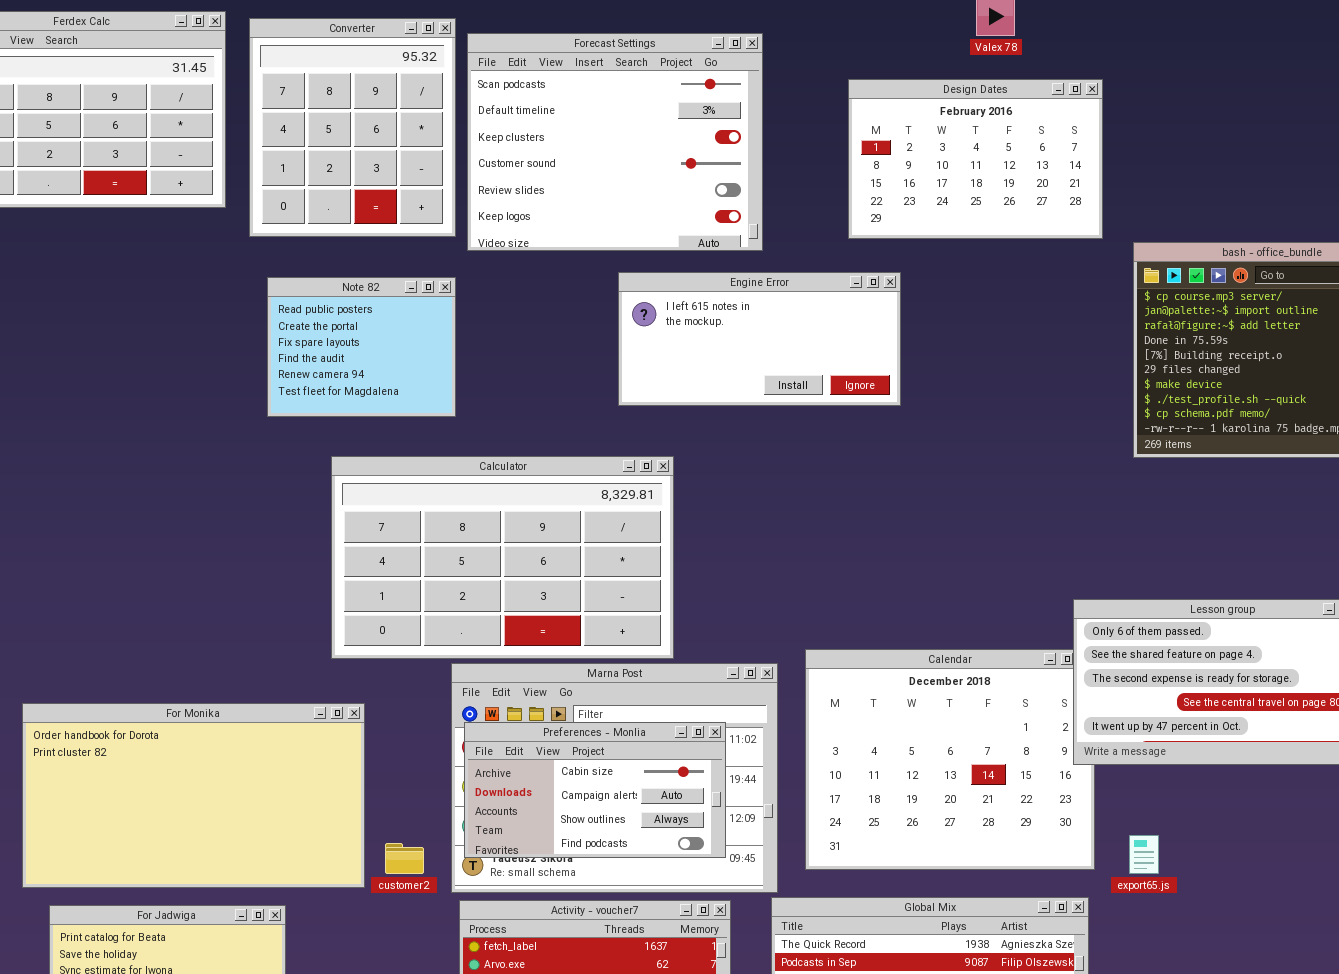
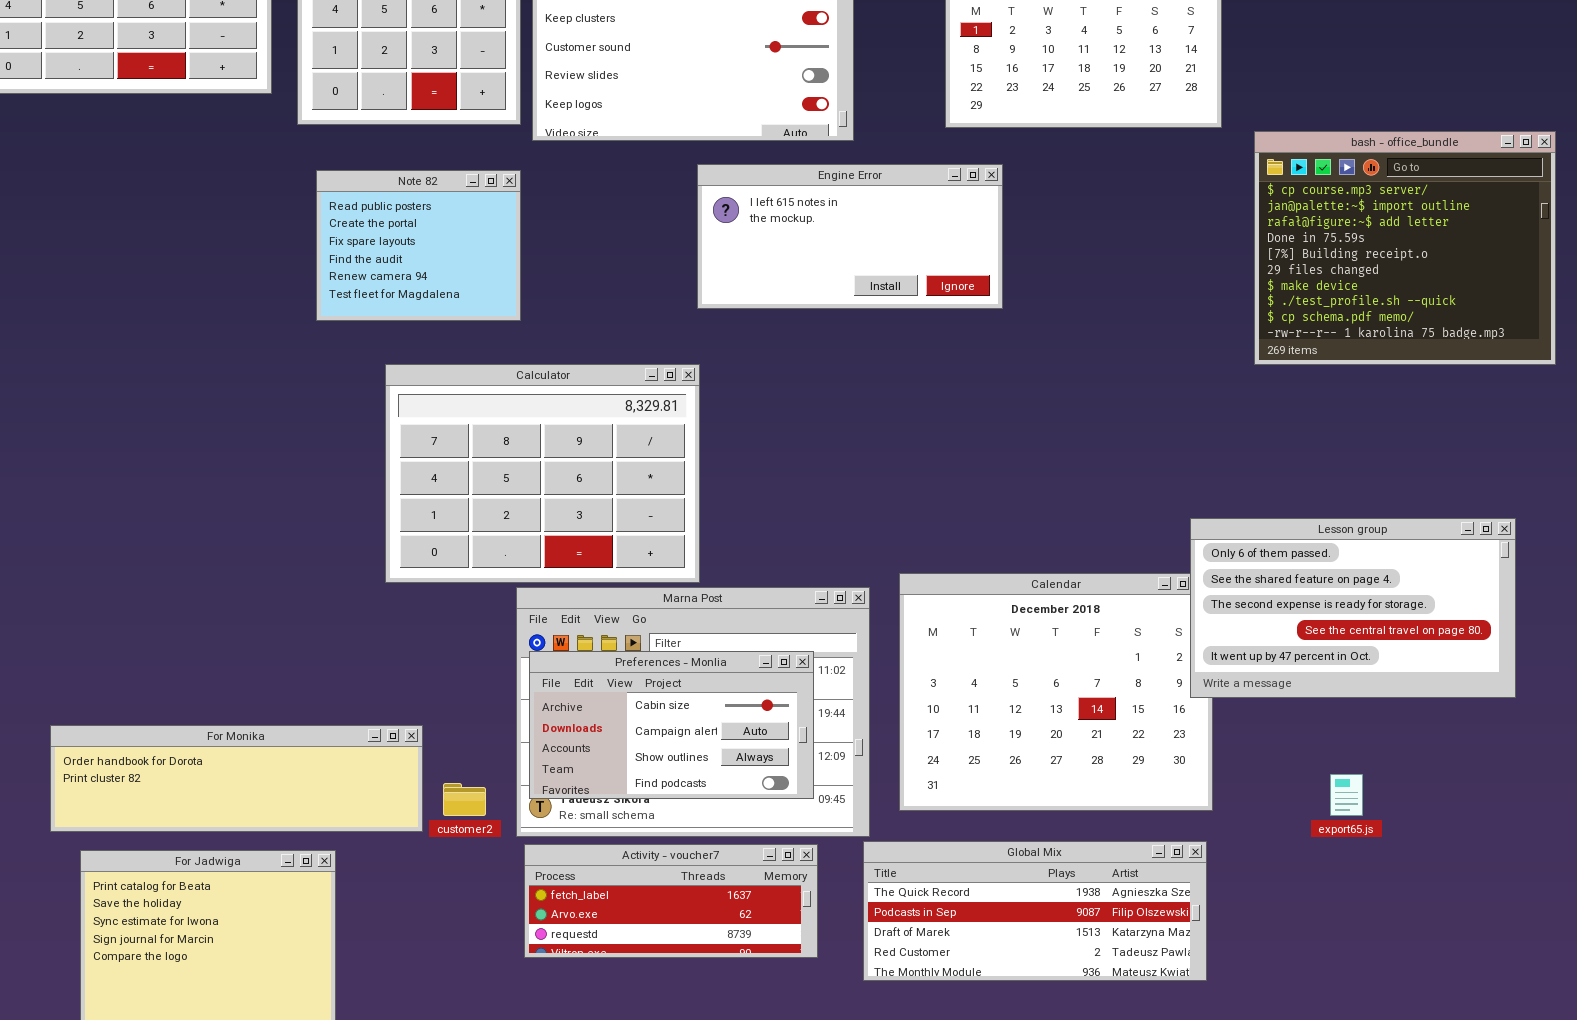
Calculator: [331,456,674,659] -> [385,364,700,583], resized
For Monika: [22,703,365,888] -> [50,725,423,832], resized
export65.js: [1129,835,1159,874] -> [1330,774,1363,816], moved

